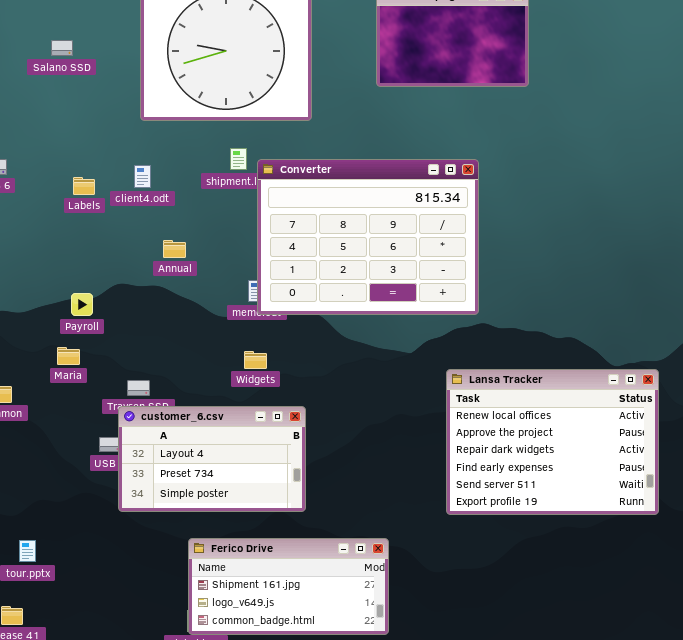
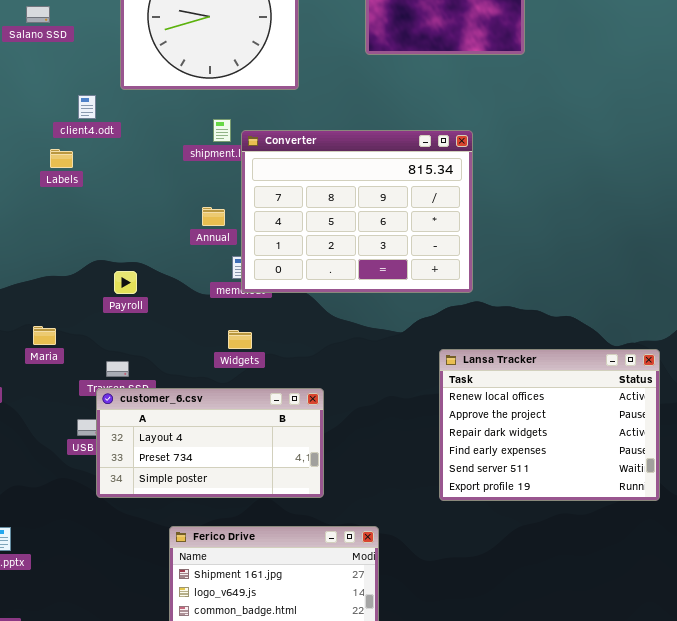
client4.odt: [134,165,151,188] -> [78,95,96,119], moved
Annual: [163,240,186,258] -> [202,207,225,226], moved
Payroll: [71,293,93,316] -> [114,271,137,294], moved
customer_6.csv: [118,406,306,512] -> [96,388,324,498], resized

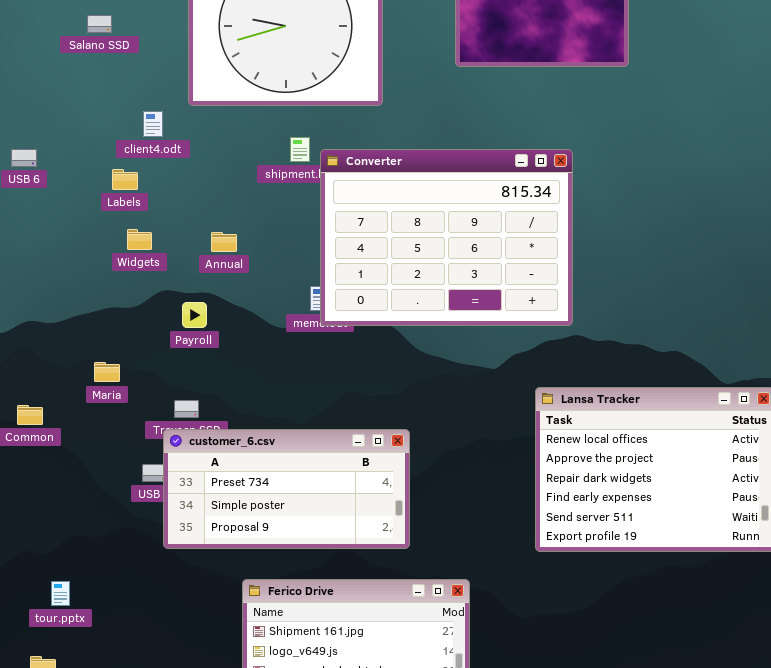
Annual: [202,207,225,226] -> [211,232,237,252], moved
Widgets: [228,330,252,349] -> [127,229,152,250], moved
customer_6.csv: [96,388,324,498] -> [163,429,410,549], scrolled down 1 row

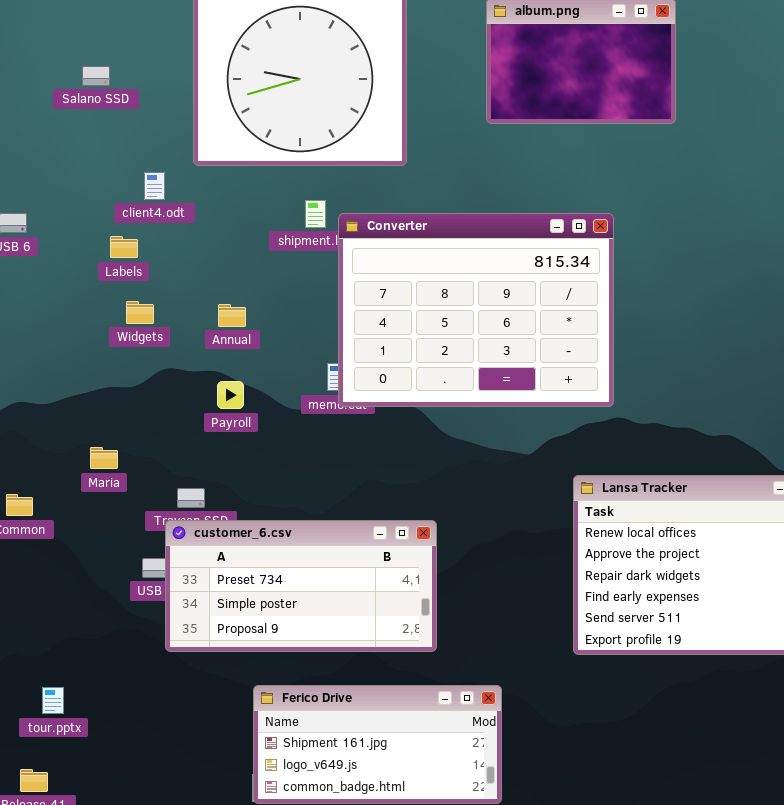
Payroll: [182,302,207,328] -> [217,381,244,409], moved

